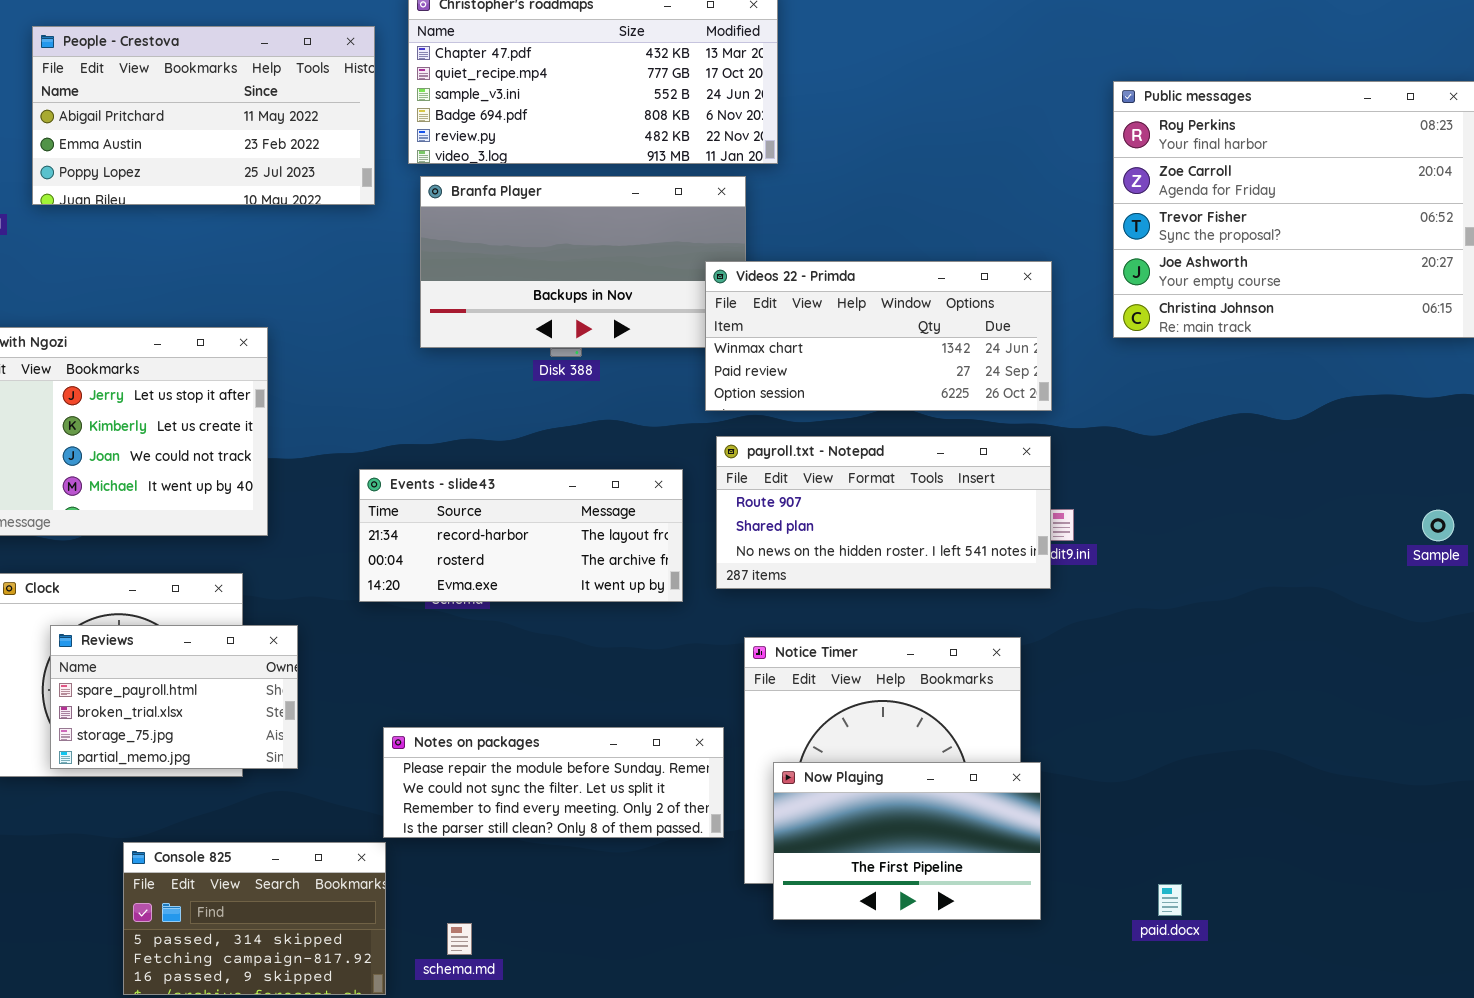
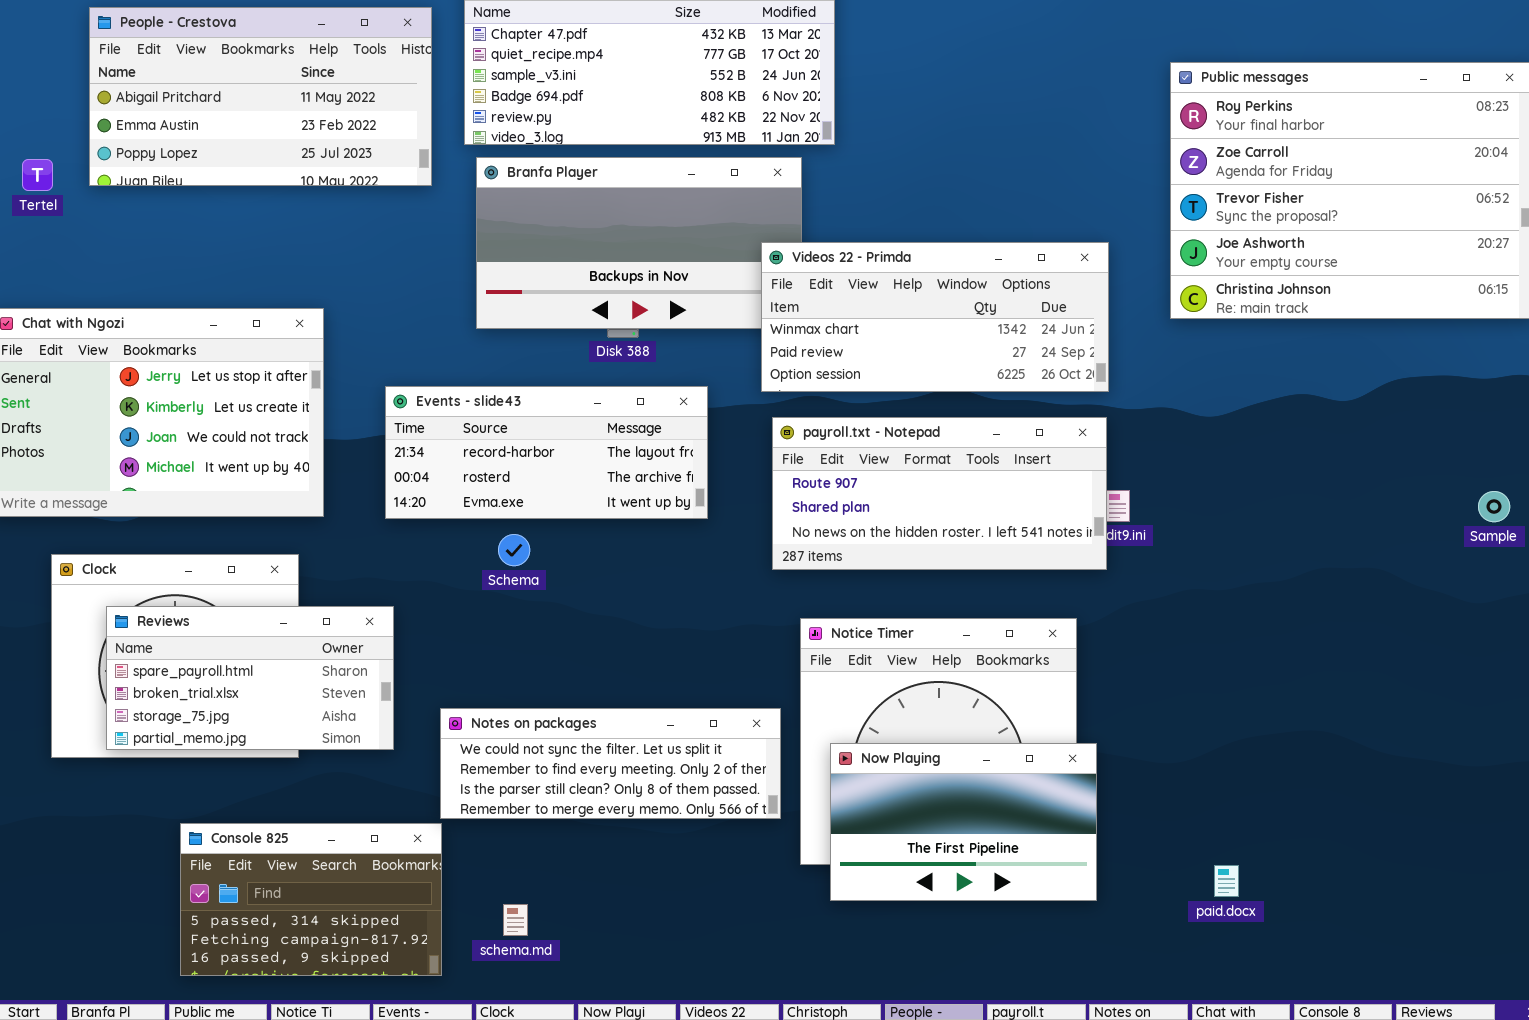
Events - slide43: [359,469,683,602] -> [385,386,708,519], moved
Reviews: [50,625,298,769] -> [106,606,394,750], resized
Notes on packages: [383,727,724,838] -> [440,708,781,819], scrolled down 1 row

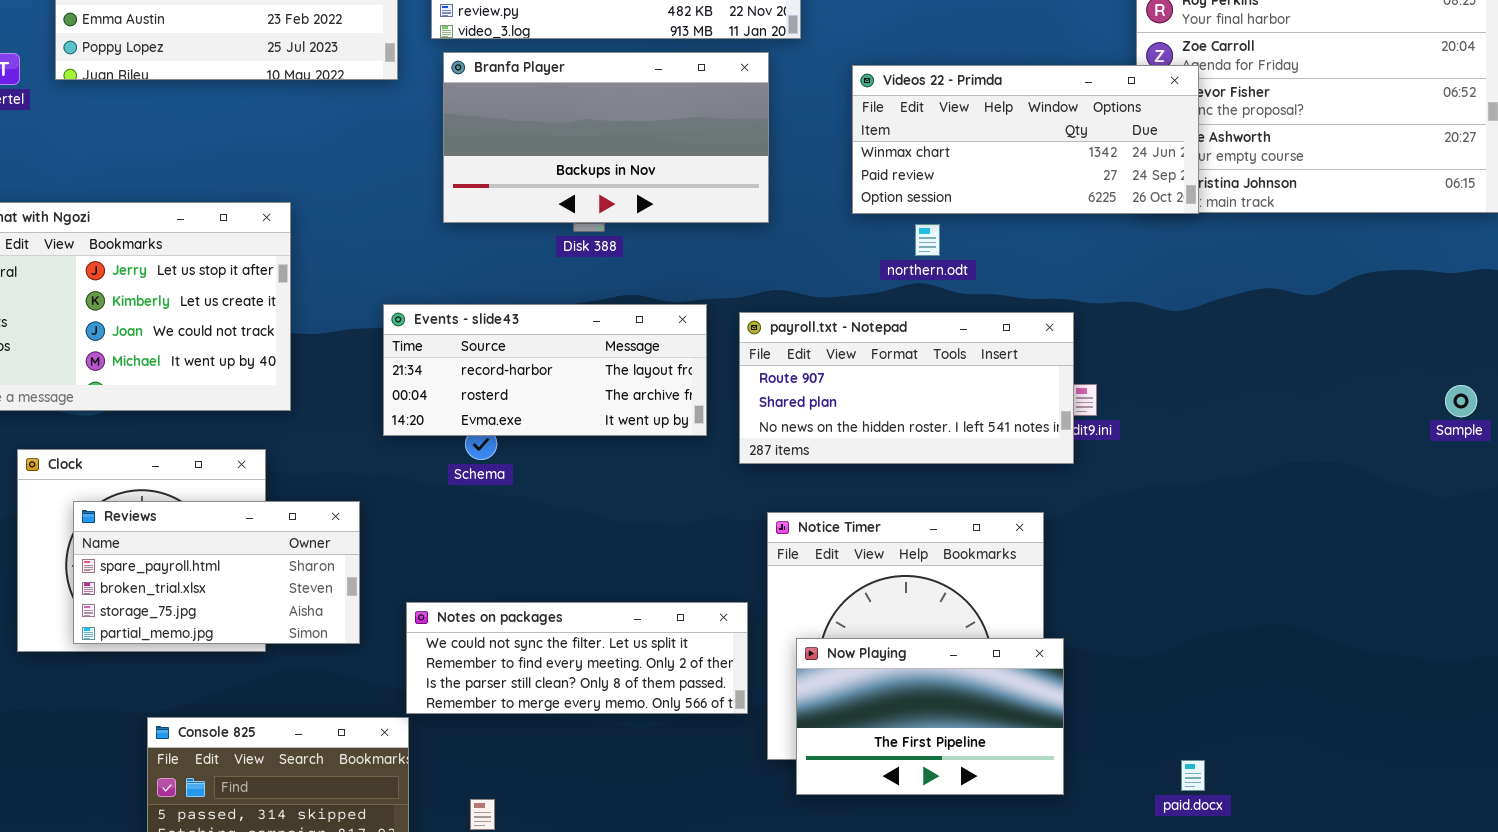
Videos 22 - Primda: [761,242,1109,392] -> [852,65,1199,214], moved
Events - slide43: [385,386,708,519] -> [383,304,707,436], moved

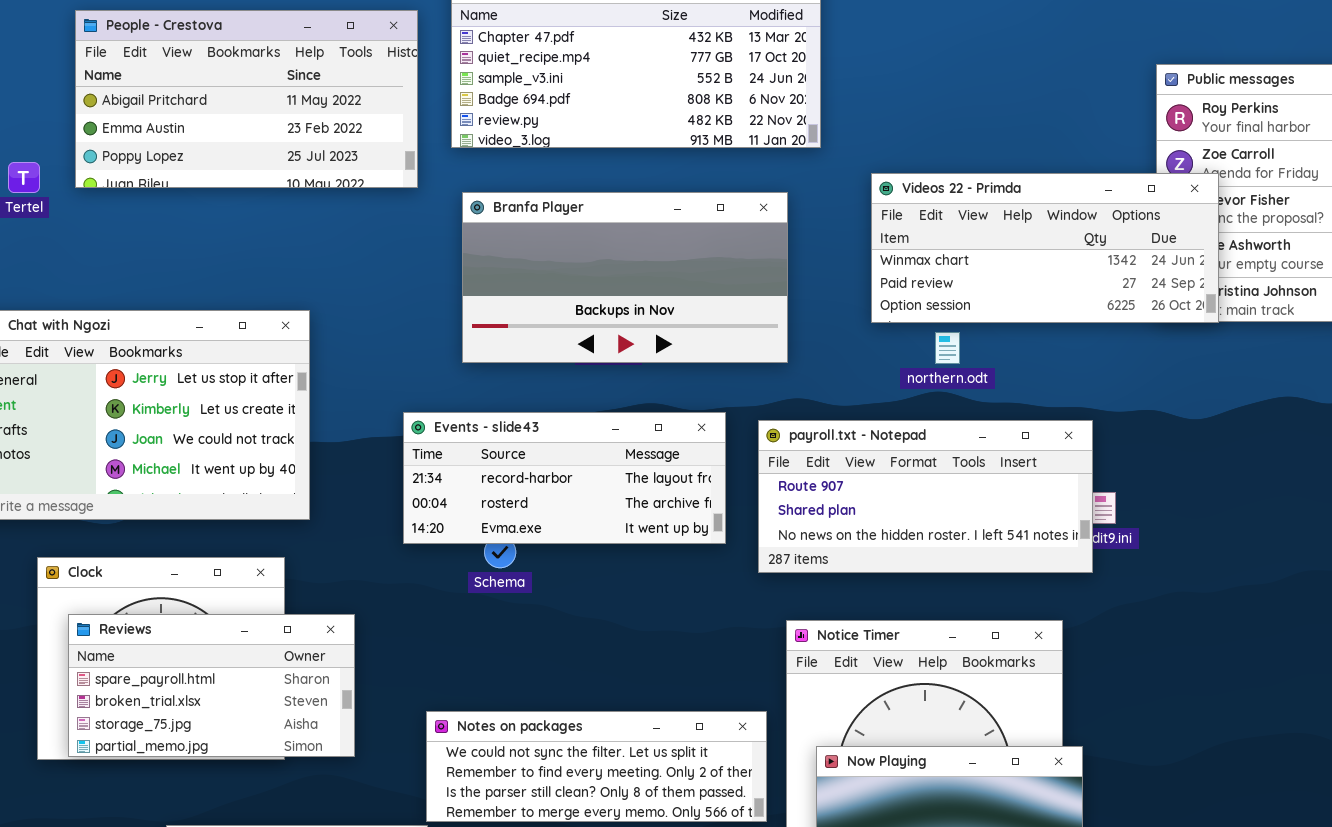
Branfa Player: [443,52,769,223] -> [462,192,788,363], moved
Reviews: [73,501,360,644] -> [68,614,355,757], moved

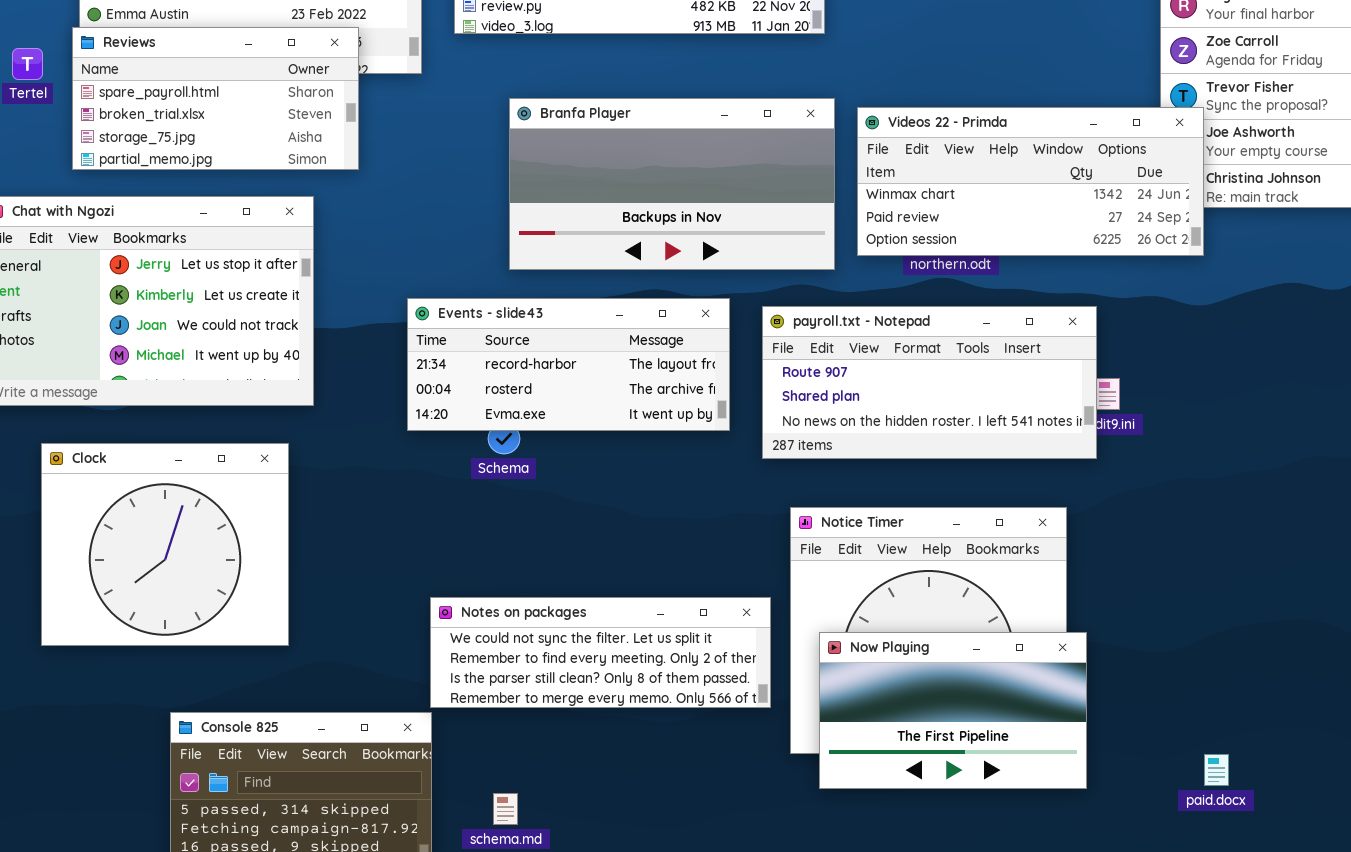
Videos 22 - Primda: [871,173,1219,323] -> [857,107,1204,256], moved
Branfa Player: [462,192,788,363] -> [509,98,835,270], moved
Reviews: [68,614,355,757] -> [72,27,359,170], moved

